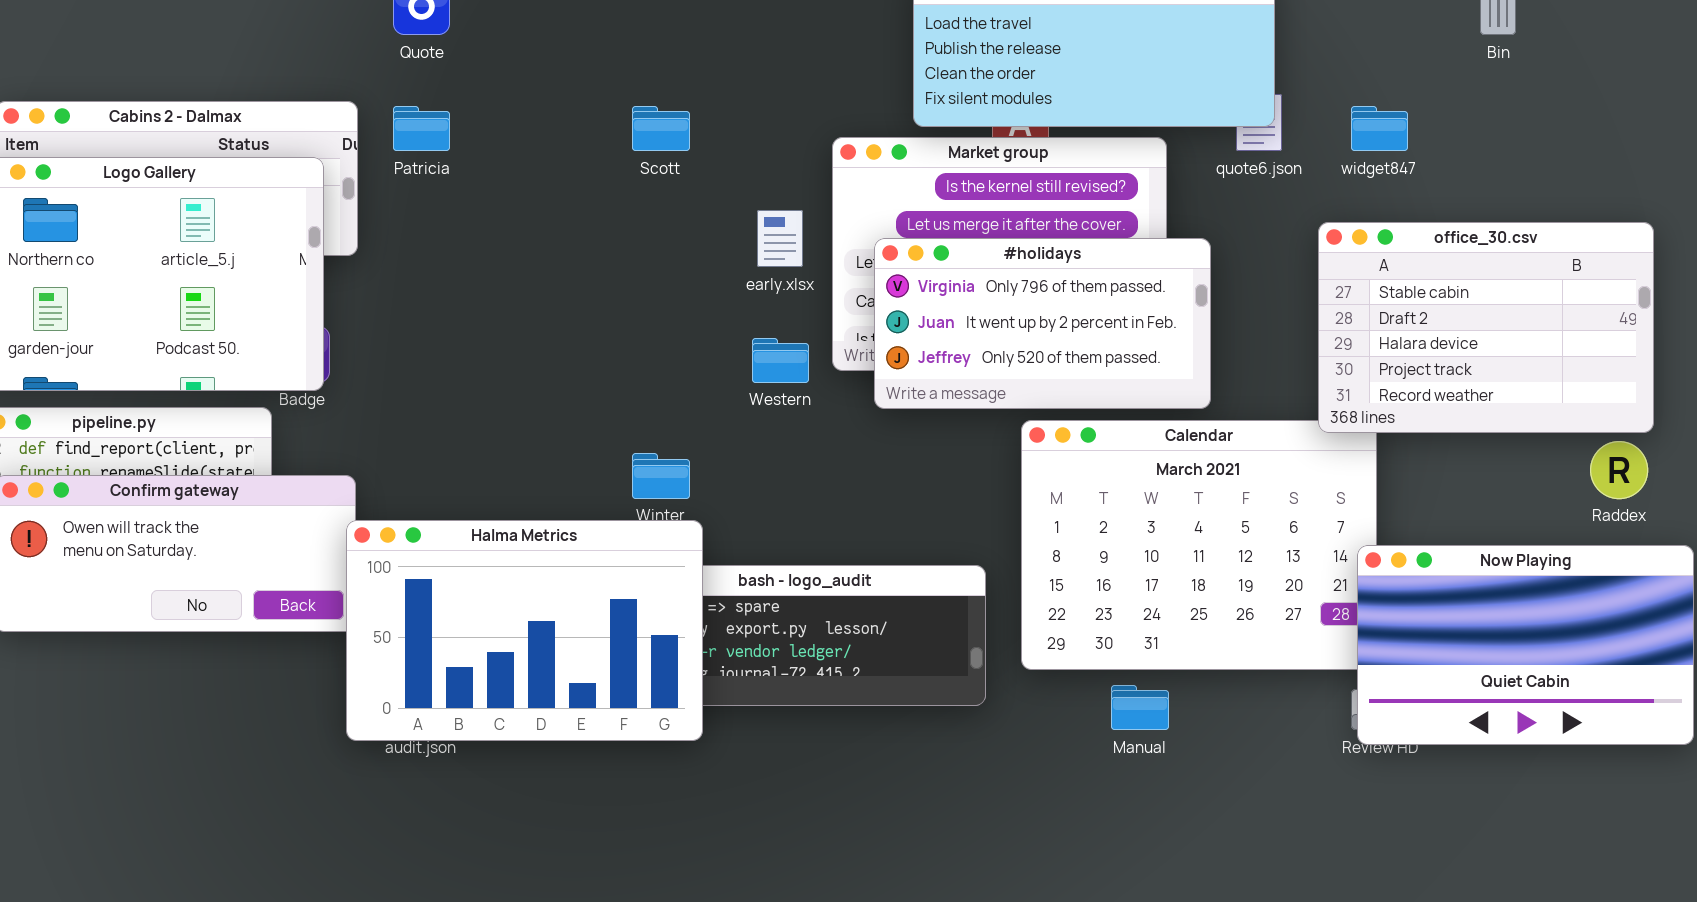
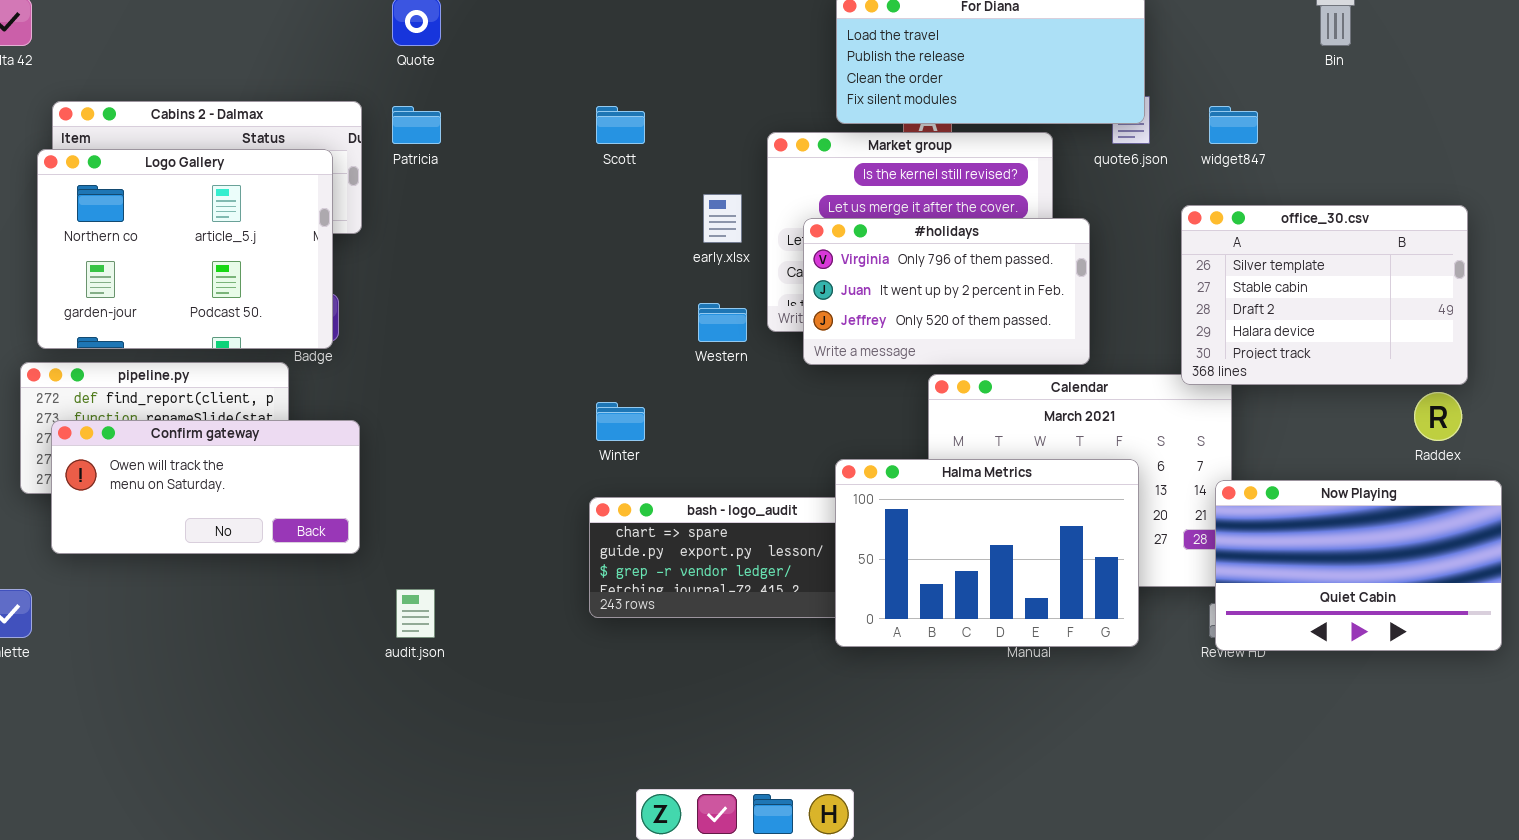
office_30.csv: [1318,222,1654,433] -> [1181,205,1468,385], scrolled up 1 row
Halma Metrics: [346,520,703,741] -> [835,459,1139,647], moved

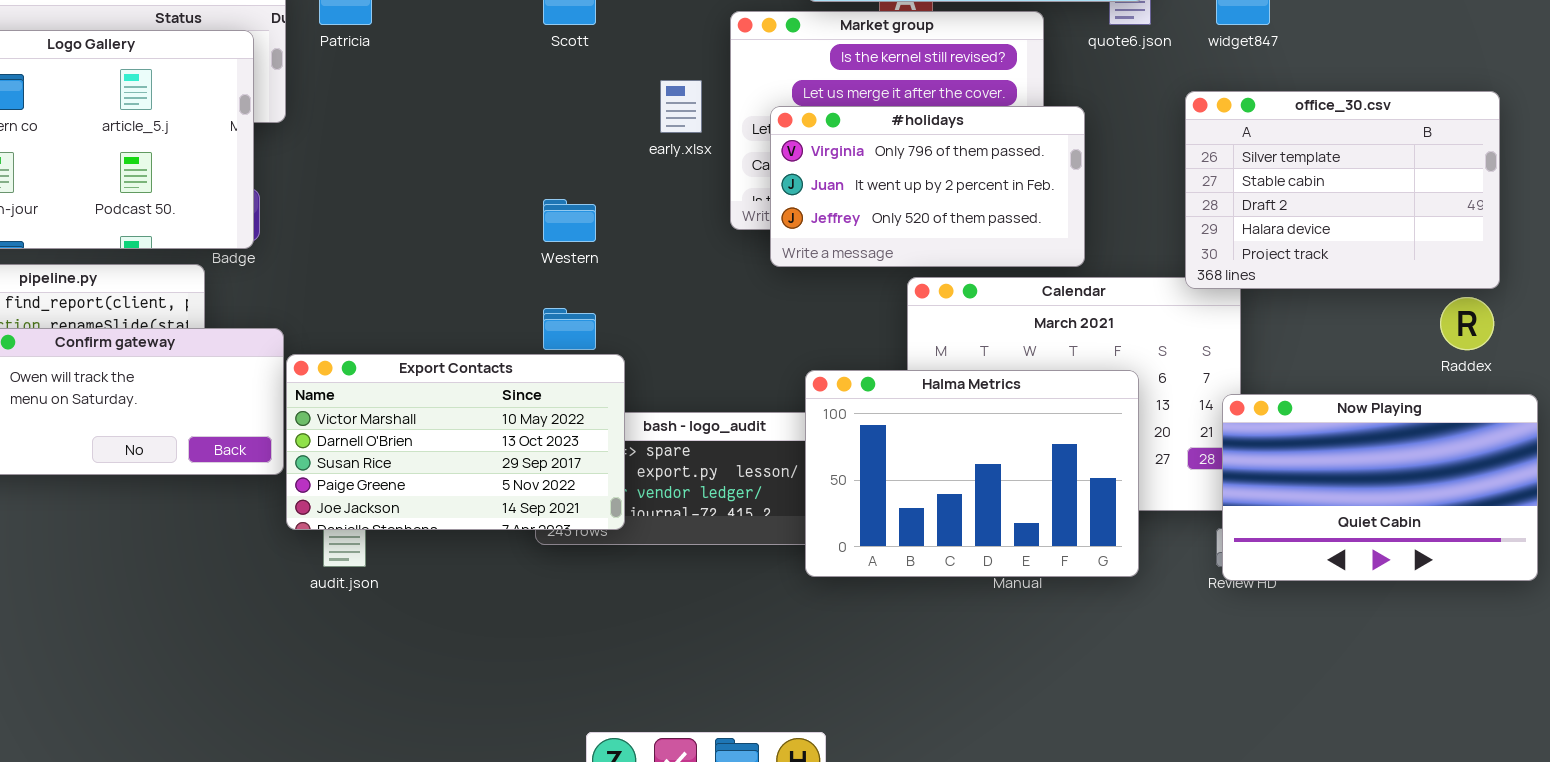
Western: [698,303,747,342] -> [543,199,596,242], moved
Export Contacts: none -> [286,354,625,530], opened

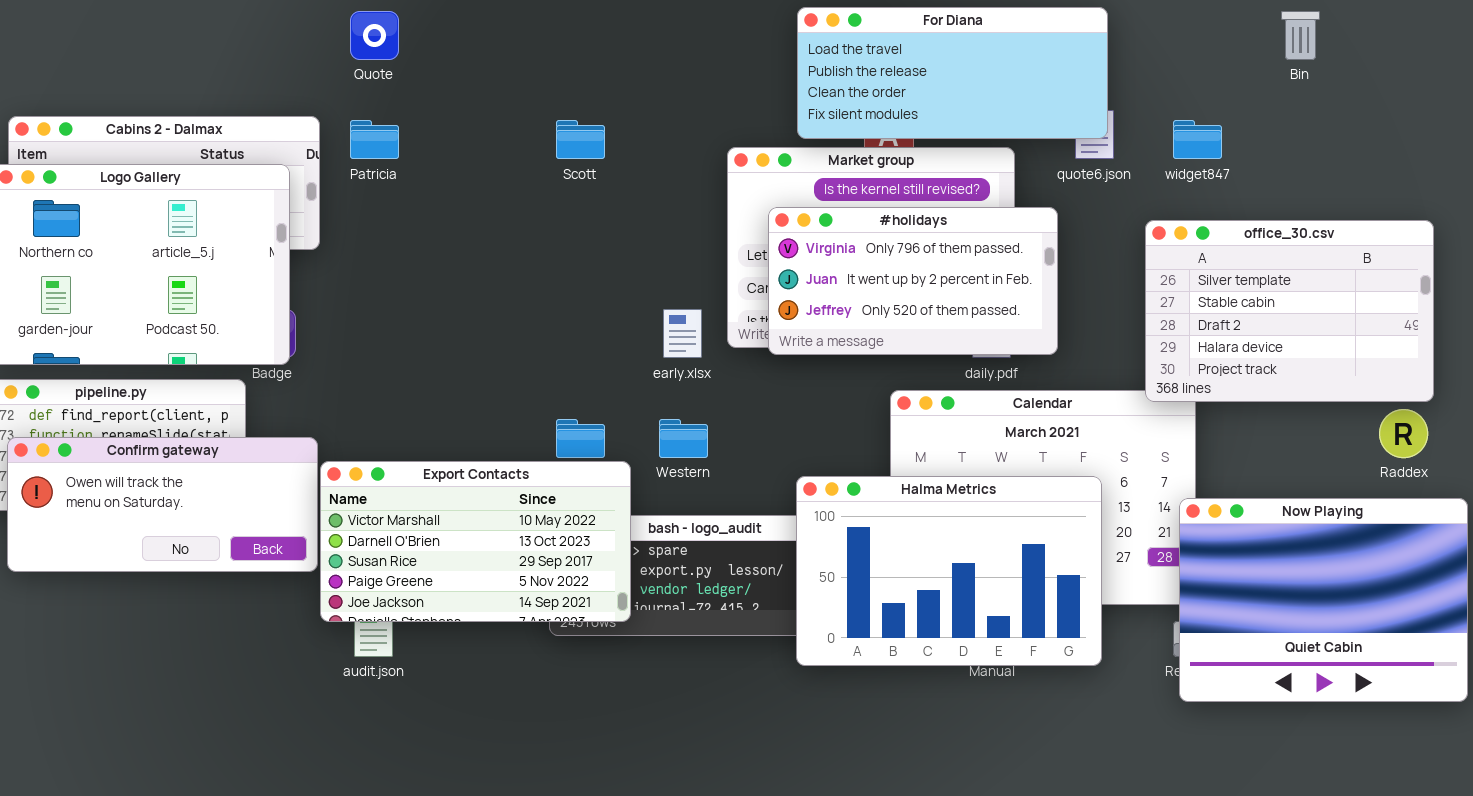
early.xlsx: [660,80,702,133] -> [663,309,702,358], moved
#holidays: [770,106,1085,267] -> [768,207,1058,355], moved
Western: [543,199,596,242] -> [659,419,708,458], moved
Now Playing: [1222,394,1538,581] -> [1179,498,1468,702], resized

